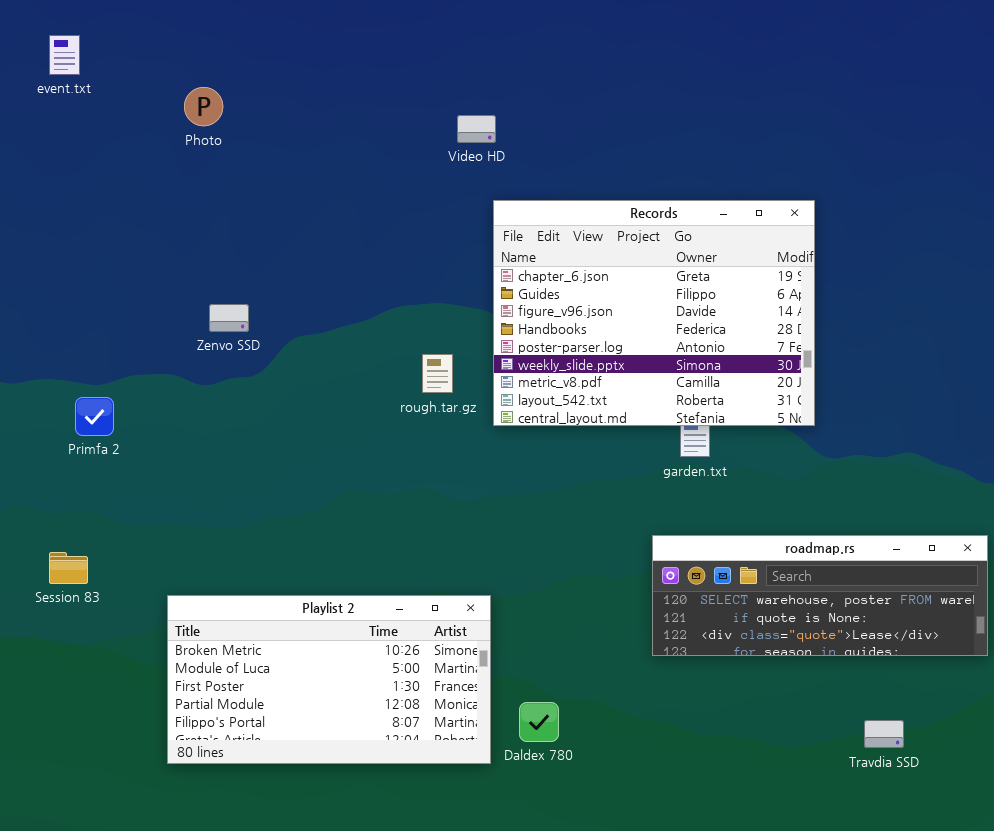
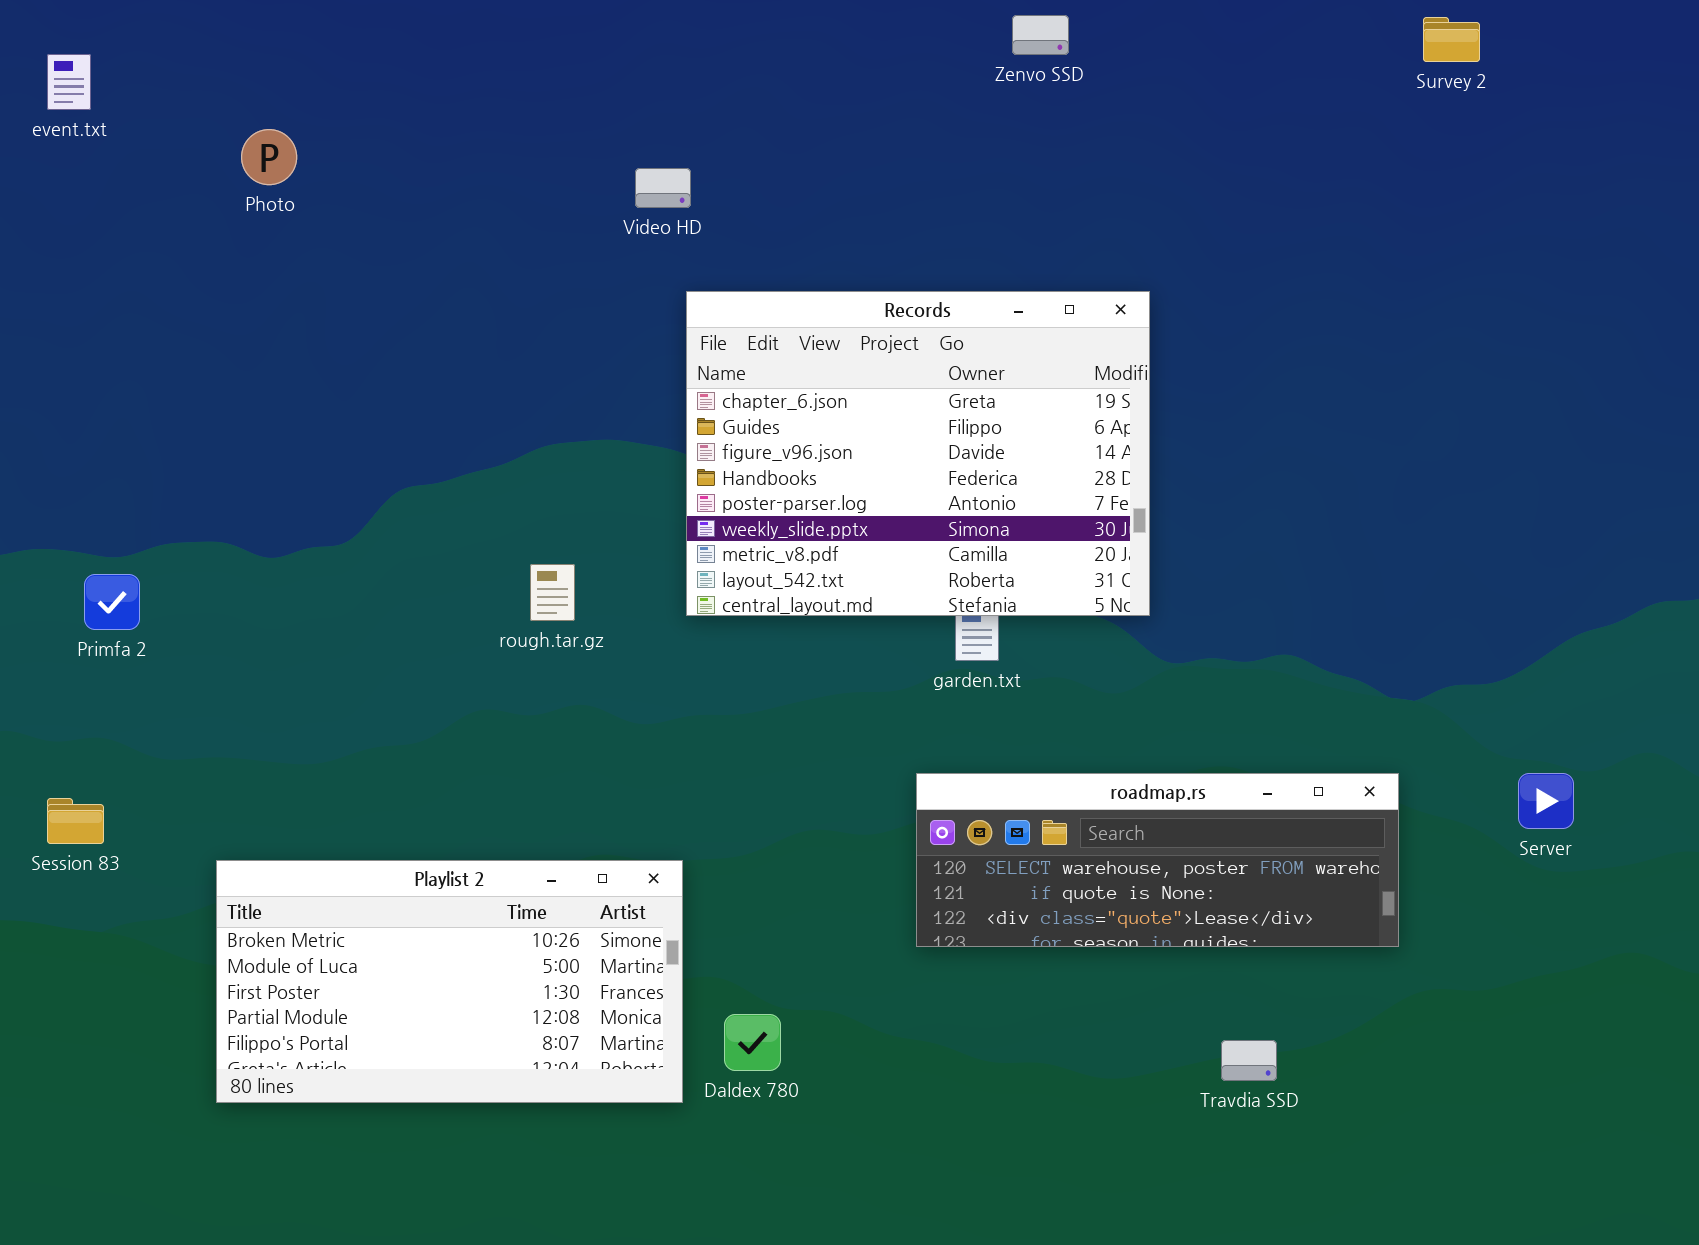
Zenvo SSD: [209,304,249,332] -> [1012,15,1069,55], moved
rough.tar.gz: [422,354,453,393] -> [530,564,575,621], moved

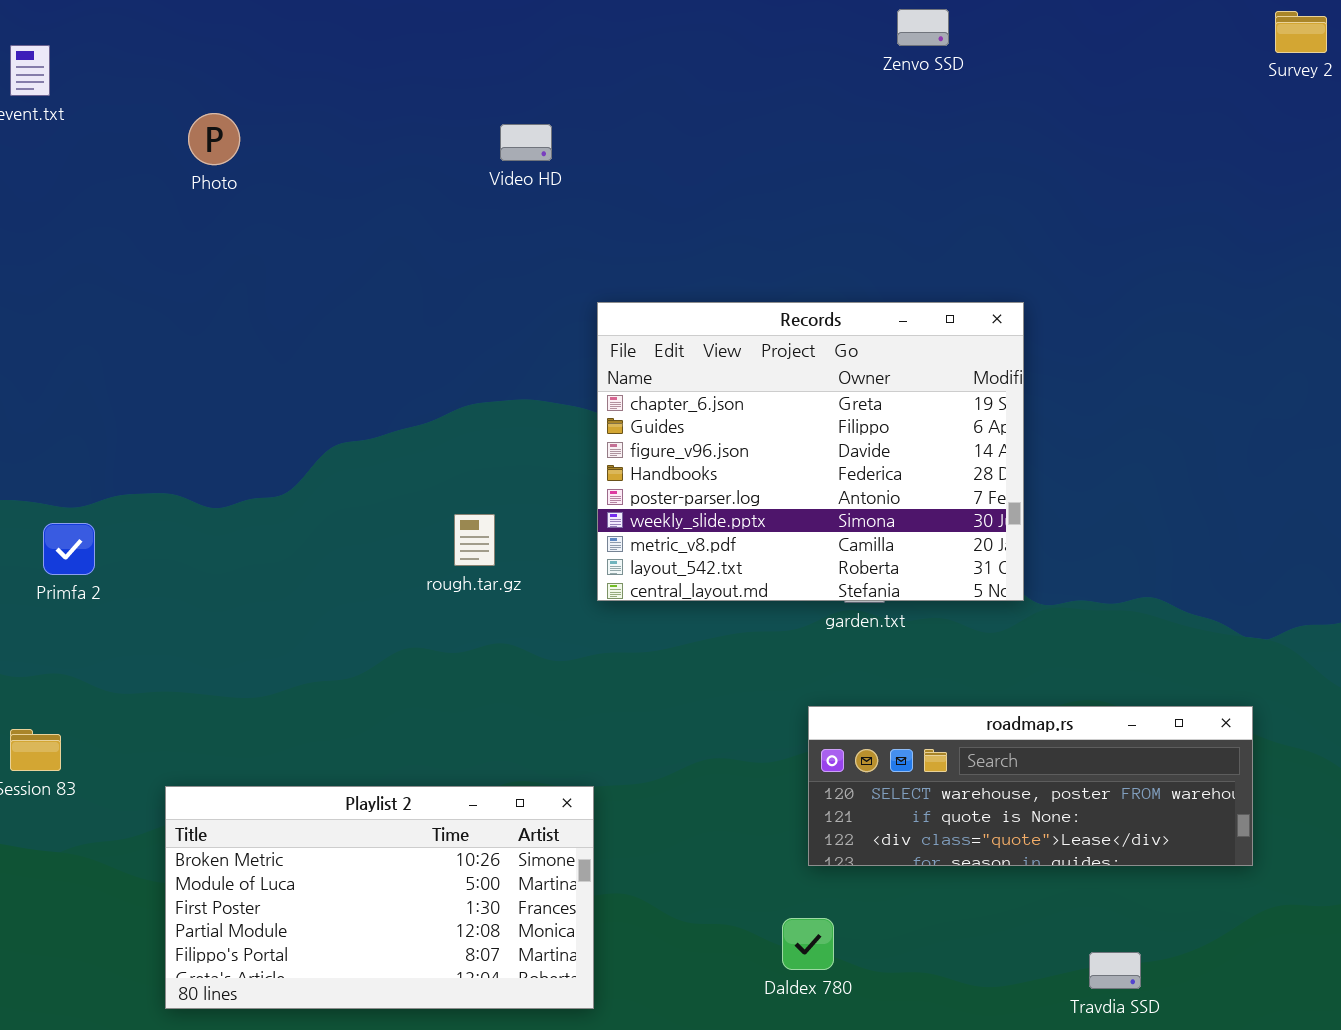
Video HD: [635,168,691,208] -> [500,124,552,161], moved
Records: [686,291,1150,616] -> [597,302,1024,601], moved
Daldex 780: [724,1014,781,1071] -> [782,918,834,970], moved

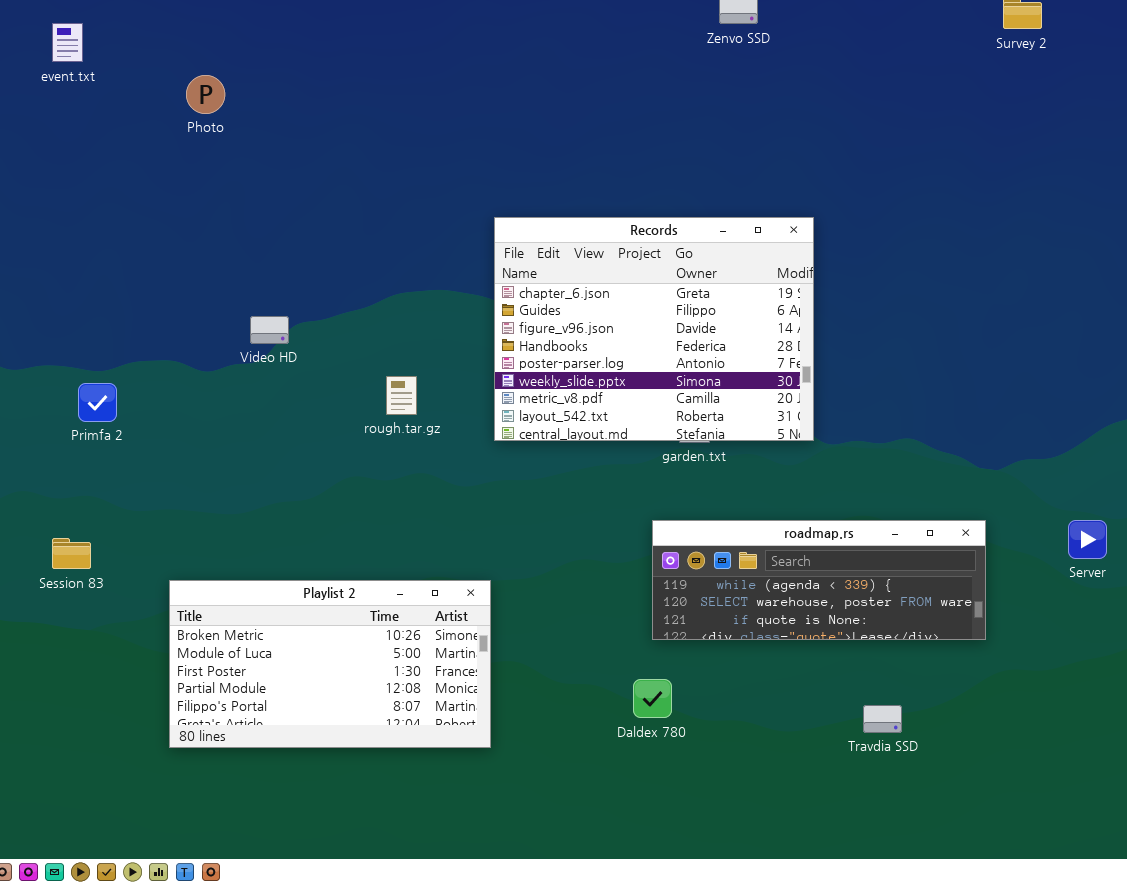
Video HD: [500,124,552,161] -> [250,316,289,344], moved
roadmap.rs: [808,706,1253,866] -> [652,520,986,640], scrolled up 1 row

